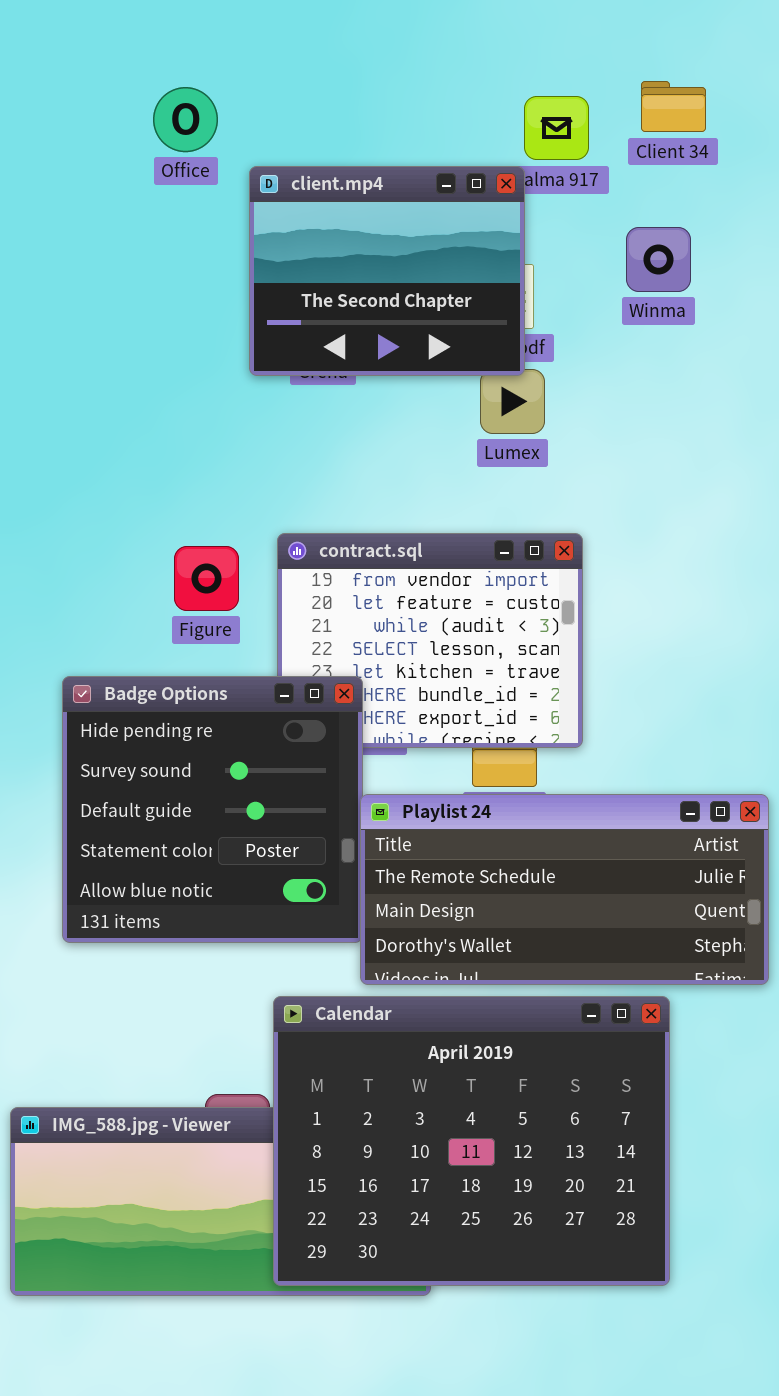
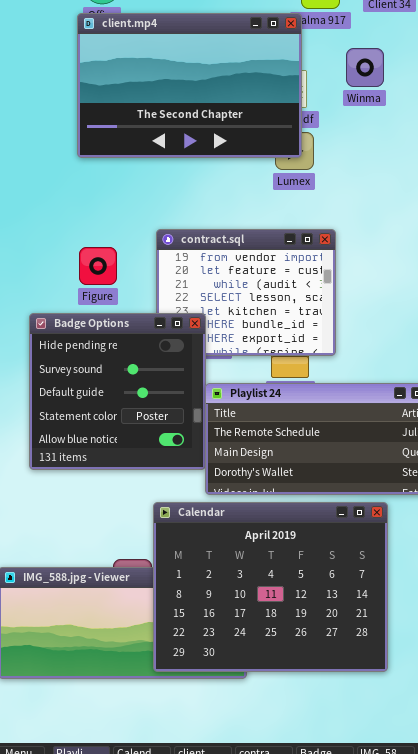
client.mp4: [249,166,525,376] -> [77,13,302,158], resized
Winma: [626,227,691,292] -> [346,48,384,87], moved
Figure: [174,546,239,611] -> [79,247,117,285], moved

